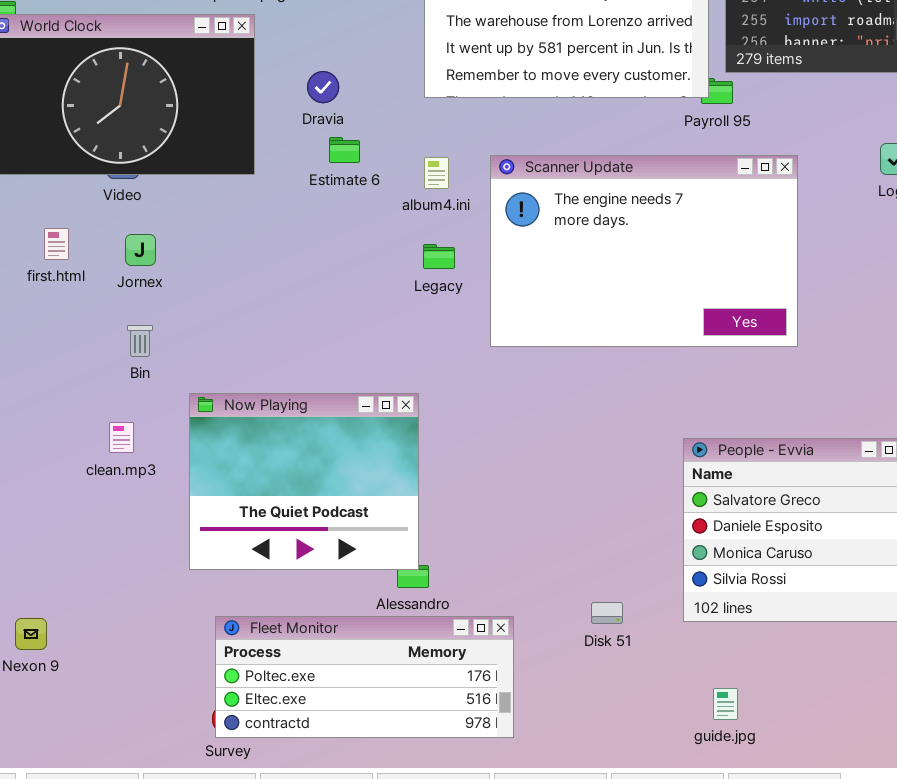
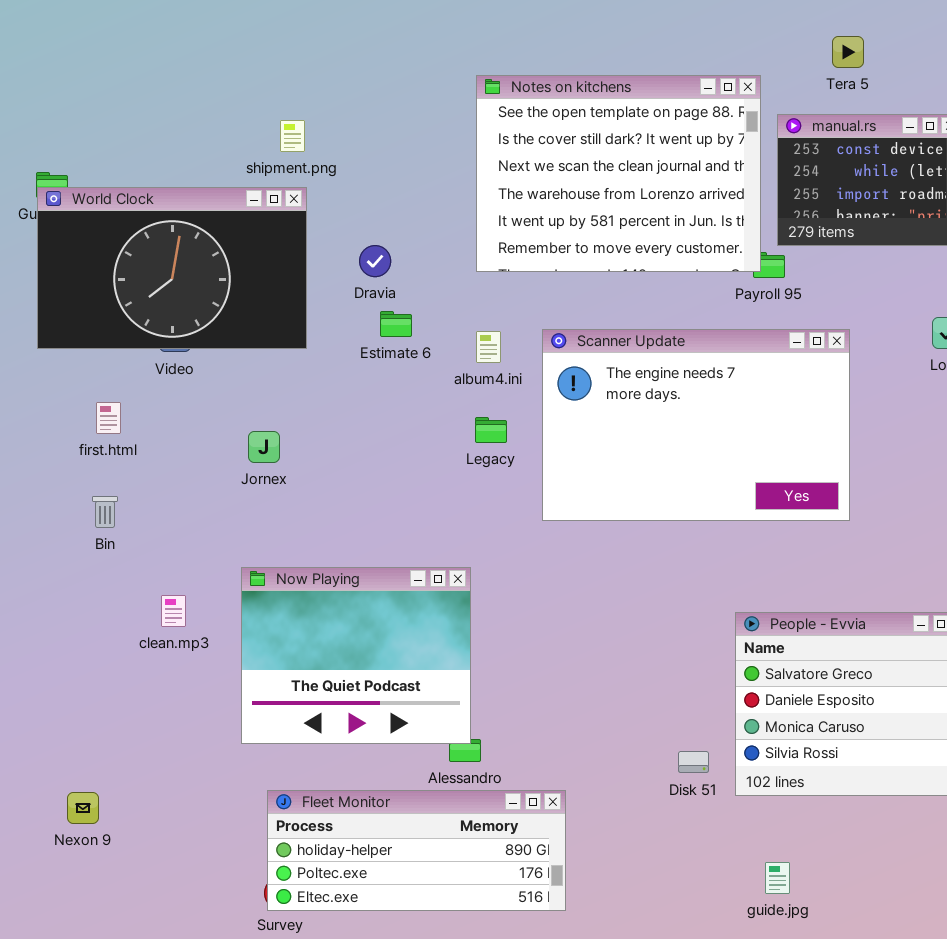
Jornex: [125,234,156,266] -> [248,431,280,463], moved
Bin: [127,325,153,357] -> [92,496,118,528], moved
Disk 51: [591,602,623,624] -> [678,751,709,773], moved
Fleet Monitor: [215,616,514,738] -> [267,790,566,911], scrolled up 1 row

